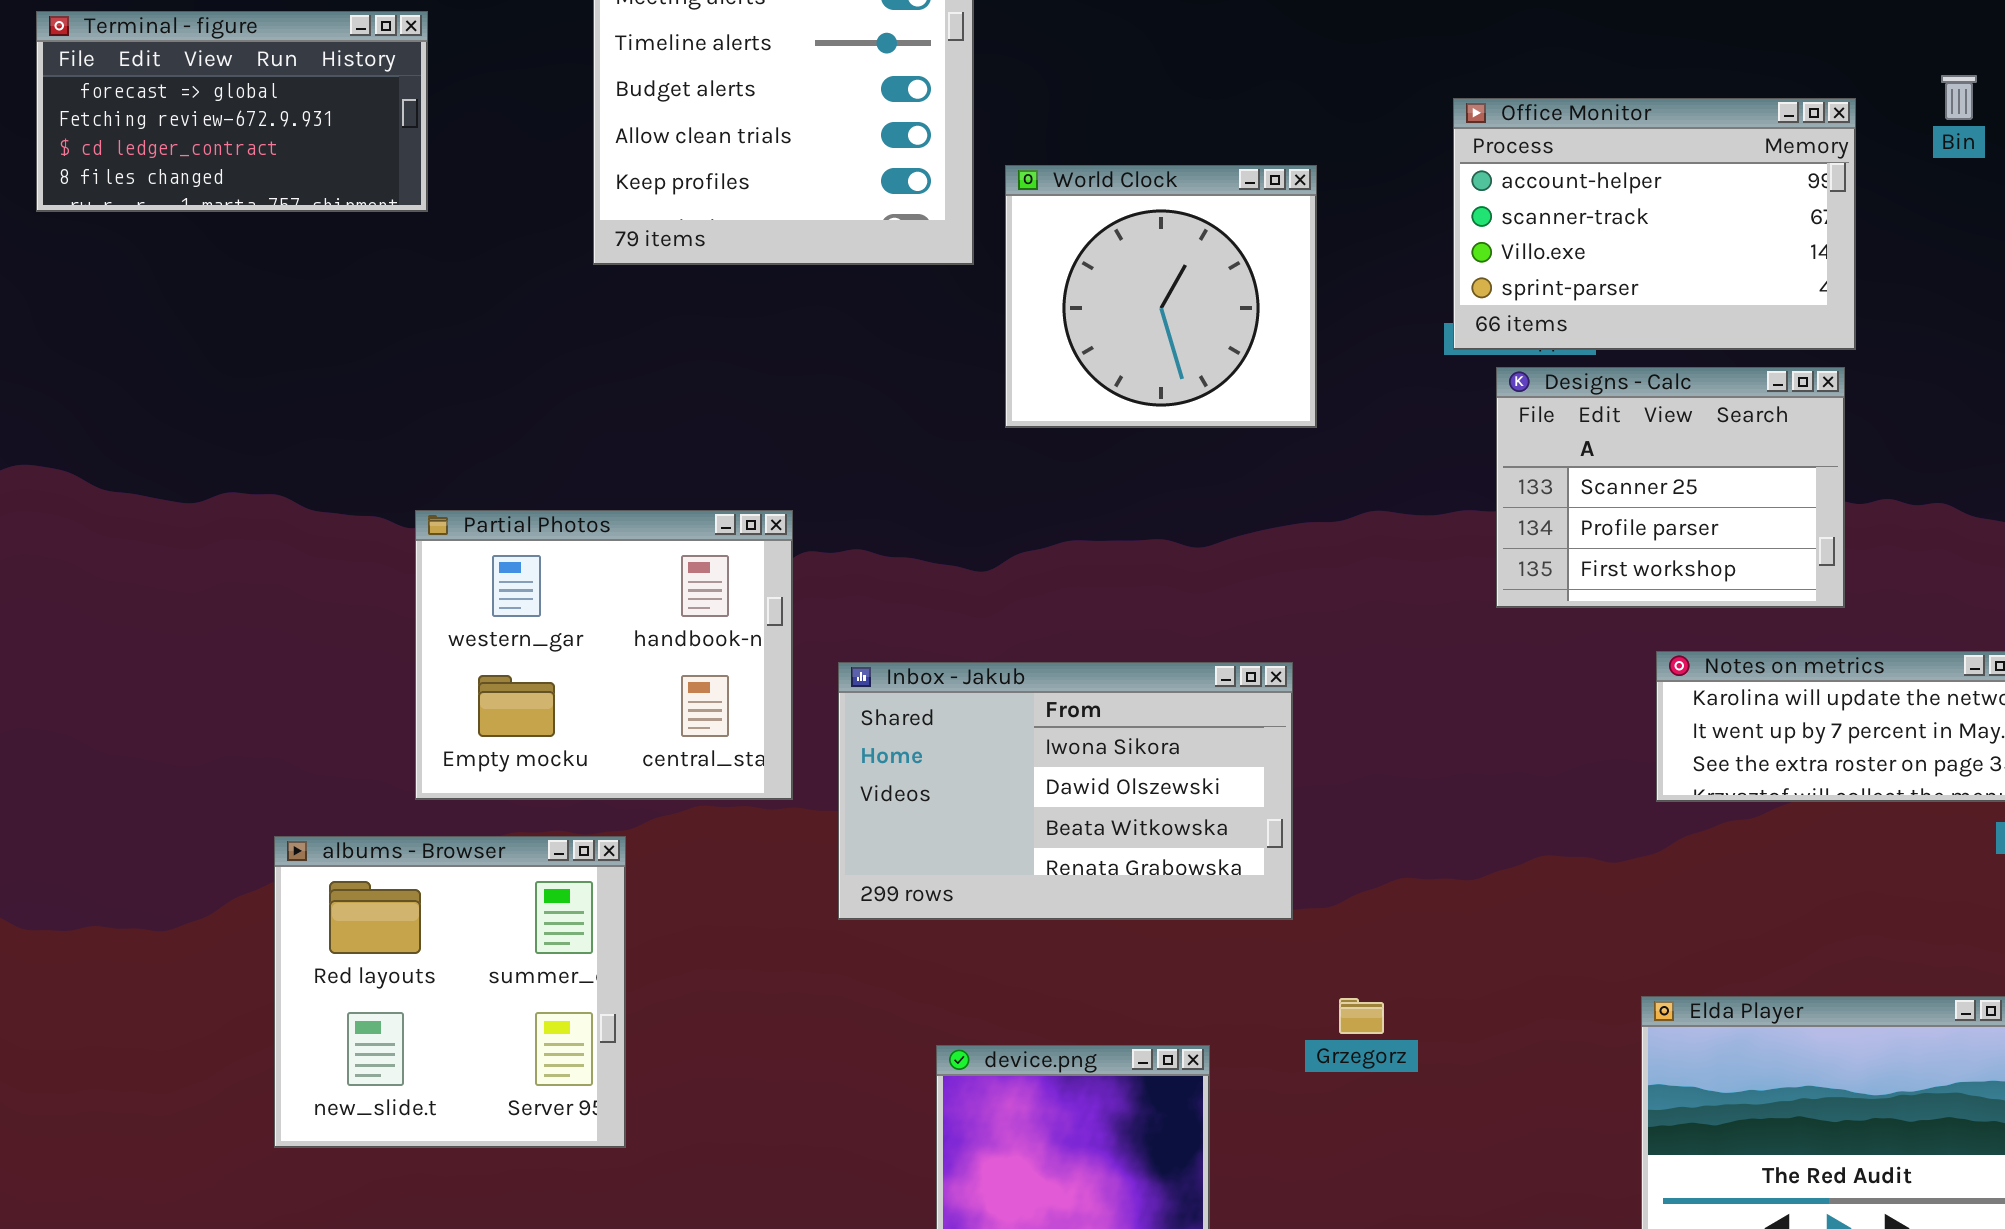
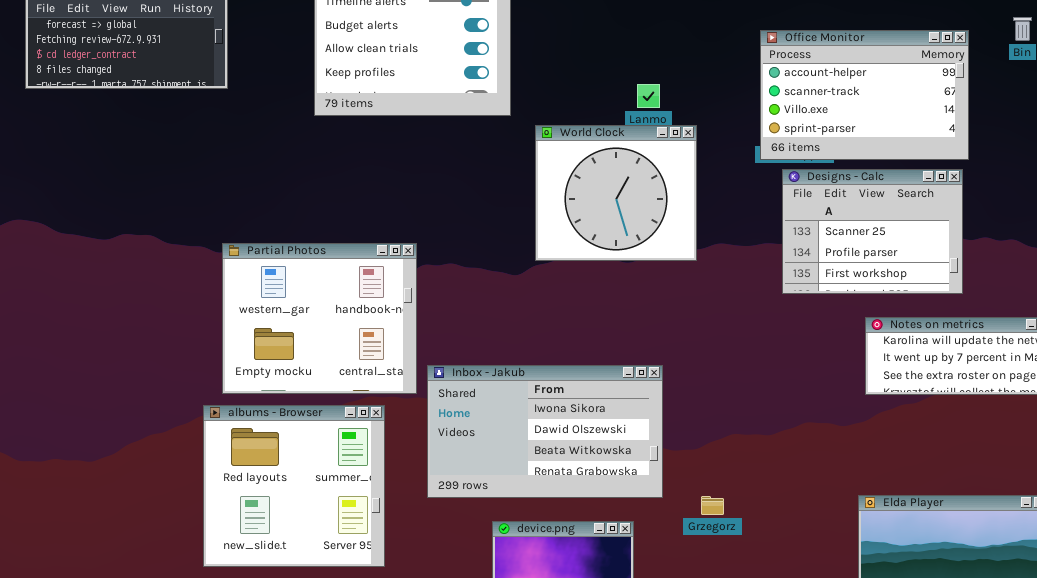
World Clock: [1005,165,1317,428] -> [535,125,697,261], moved
Inbox - Jakub: [838,662,1293,920] -> [427,365,663,498], moved
albums - Browser: [274,836,626,1148] -> [203,405,385,567], moved

